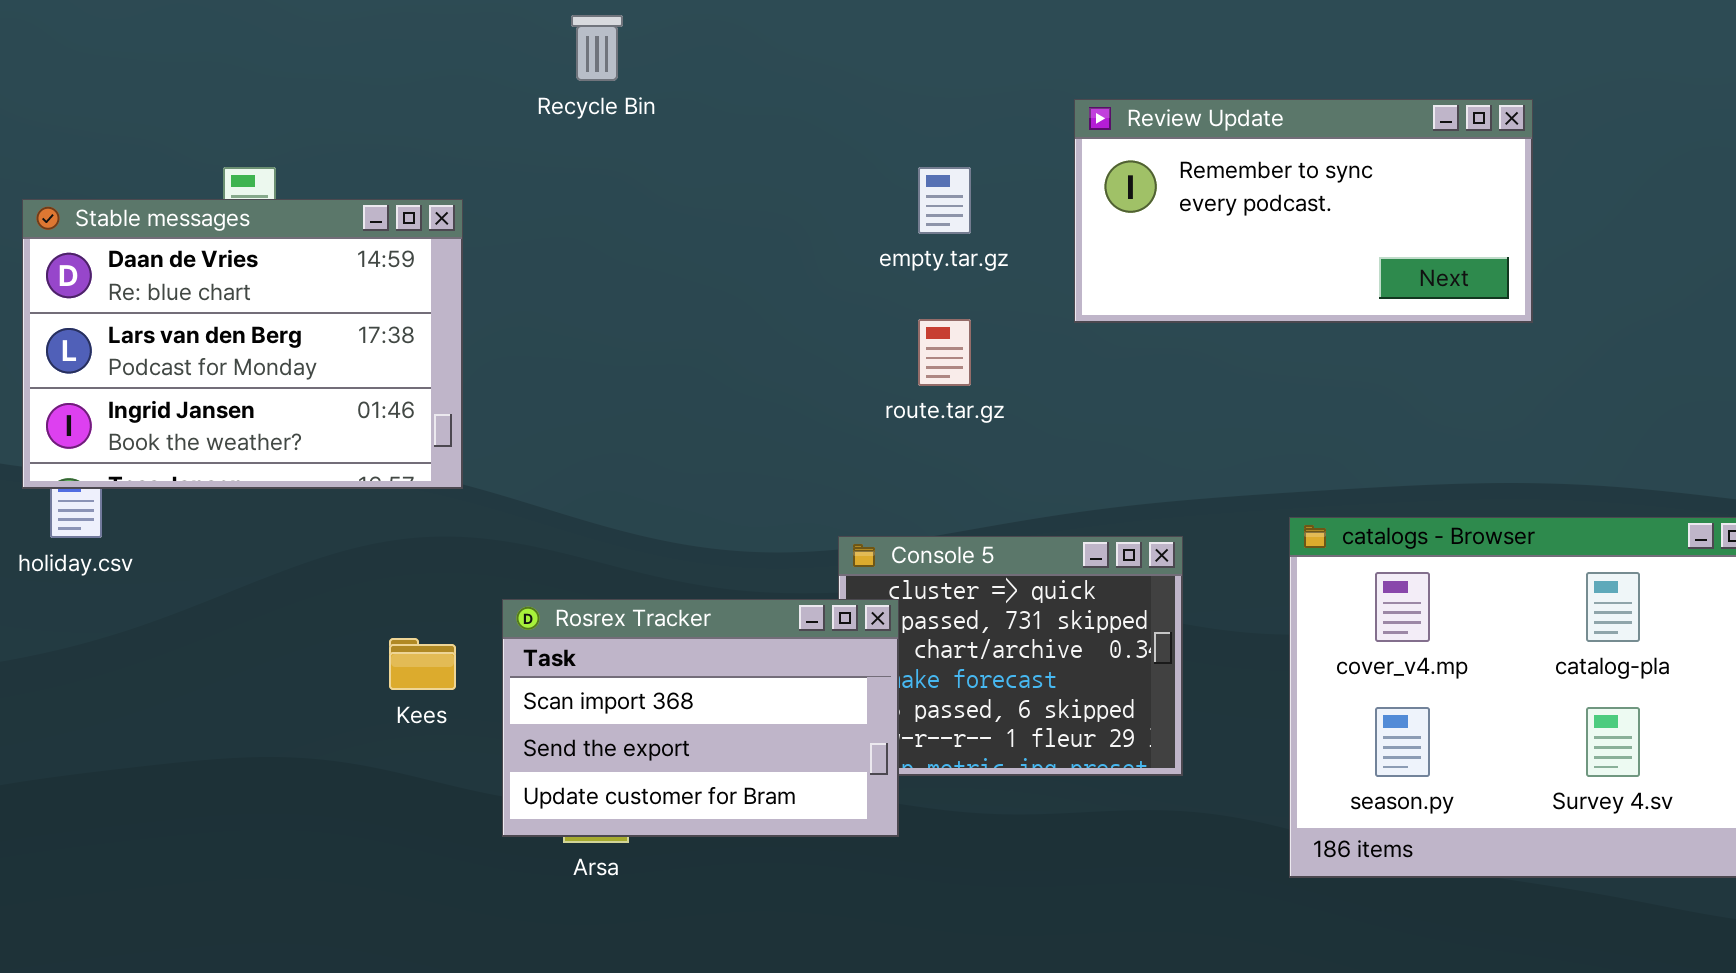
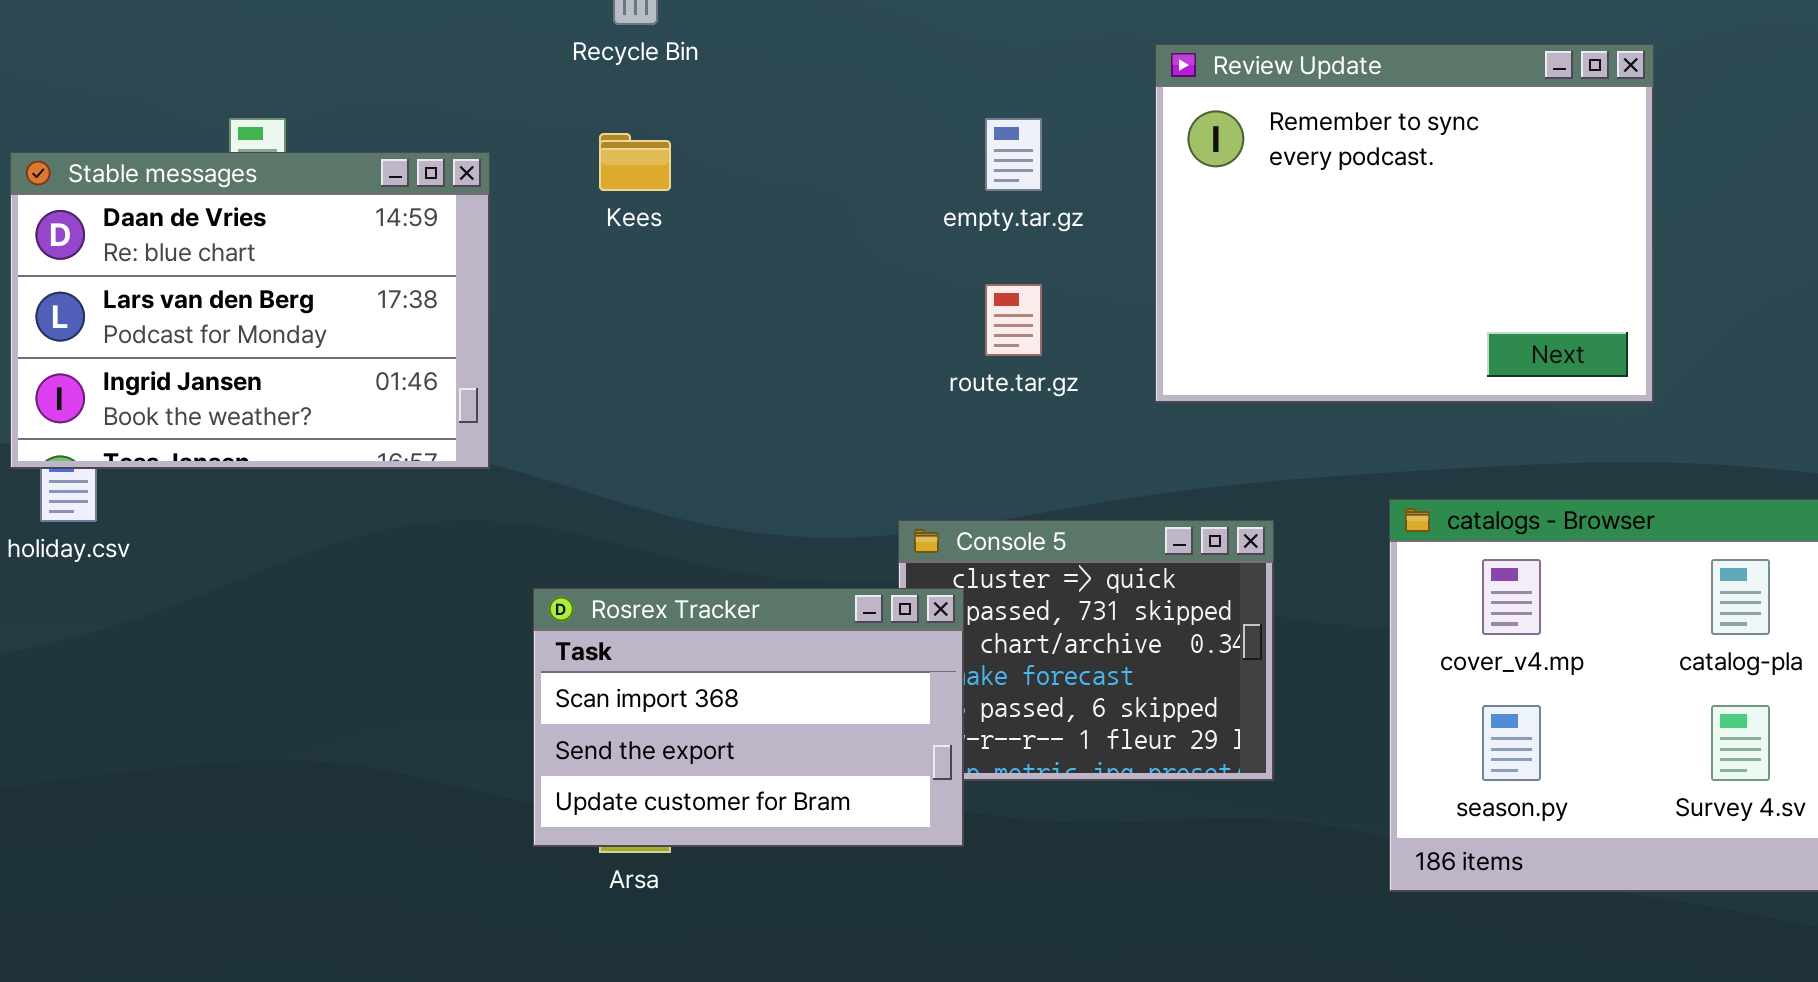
Review Update: [1074,99,1533,323] -> [1155,44,1654,403], resized
Kees: [389,638,456,690] -> [599,133,671,191], moved

